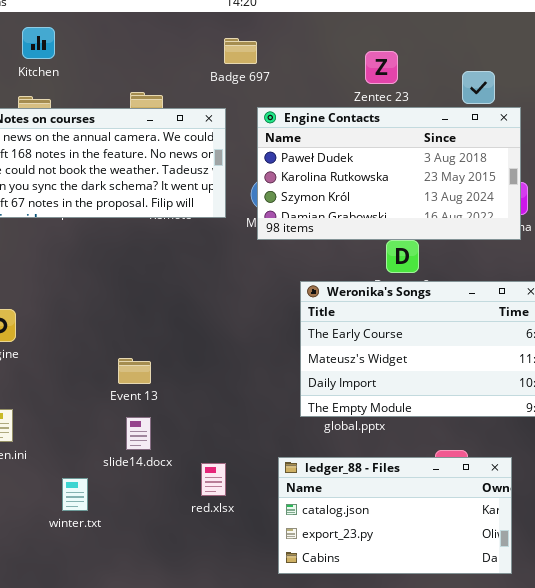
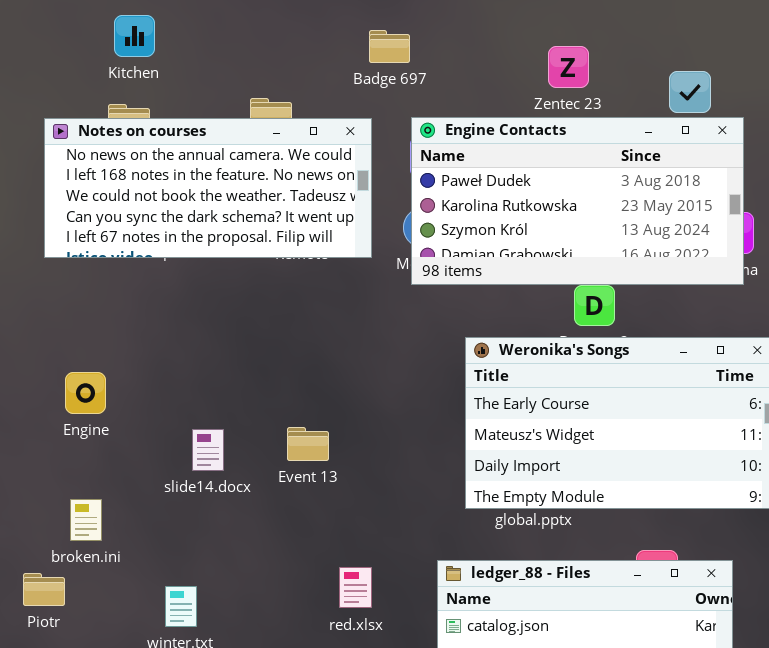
Event 13: [118,358,151,384] -> [287,427,329,461], moved
slide14.docx: [126,417,151,450] -> [192,429,224,471], moved

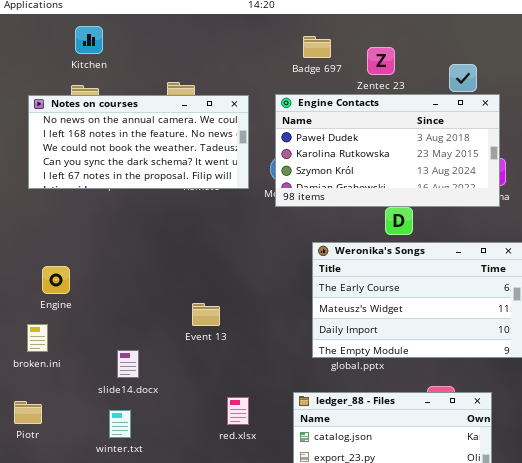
Badge 697: [369,30,410,63] -> [303,36,331,58], moved
slide14.docx: [192,429,224,471] -> [117,350,139,378], moved
broken.ini: [70,499,102,541] -> [27,324,48,352], moved

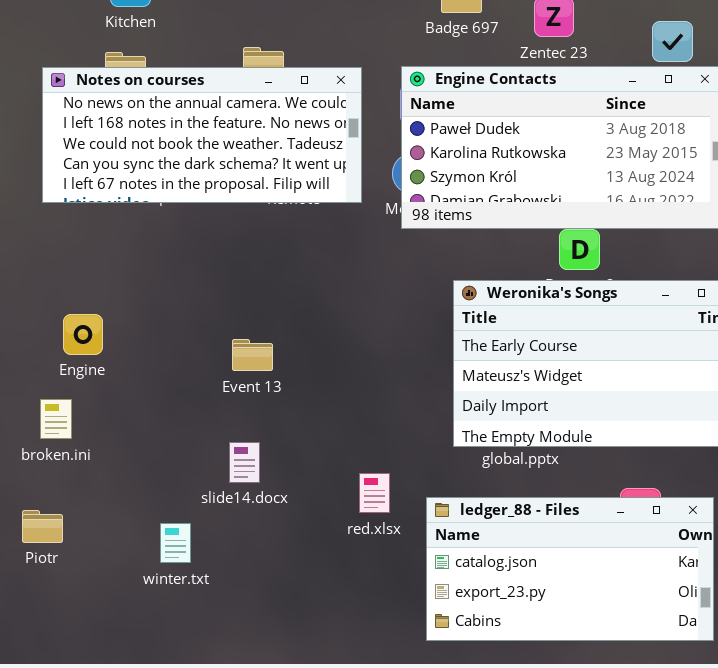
Event 13: [192,303,220,326] -> [232,339,273,371], moved
slide14.docx: [117,350,139,378] -> [229,442,260,483], moved
red.xlsx: [227,397,249,425] -> [359,473,390,513], moved

